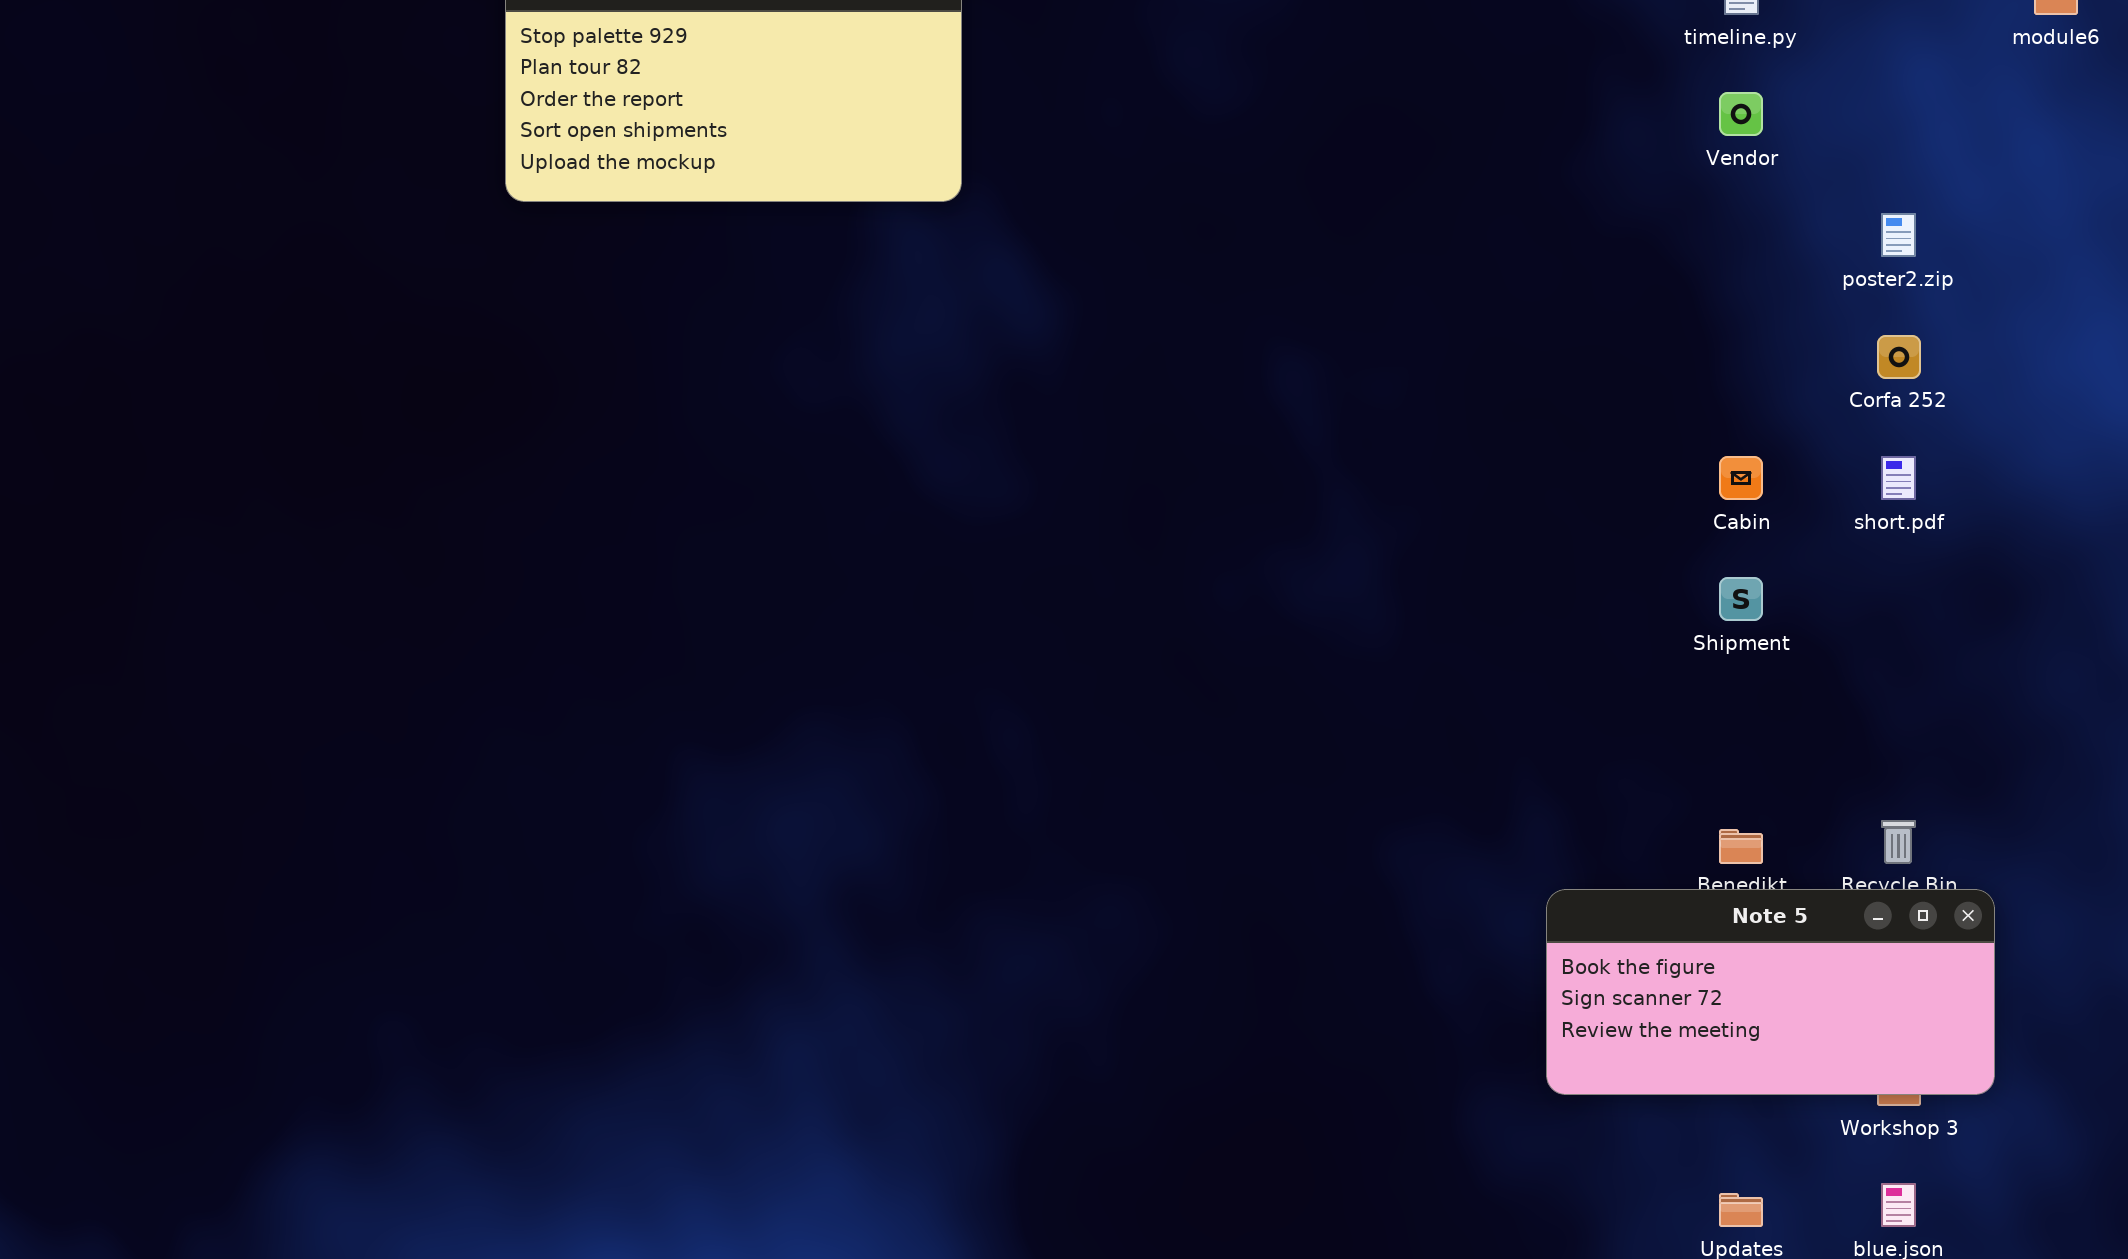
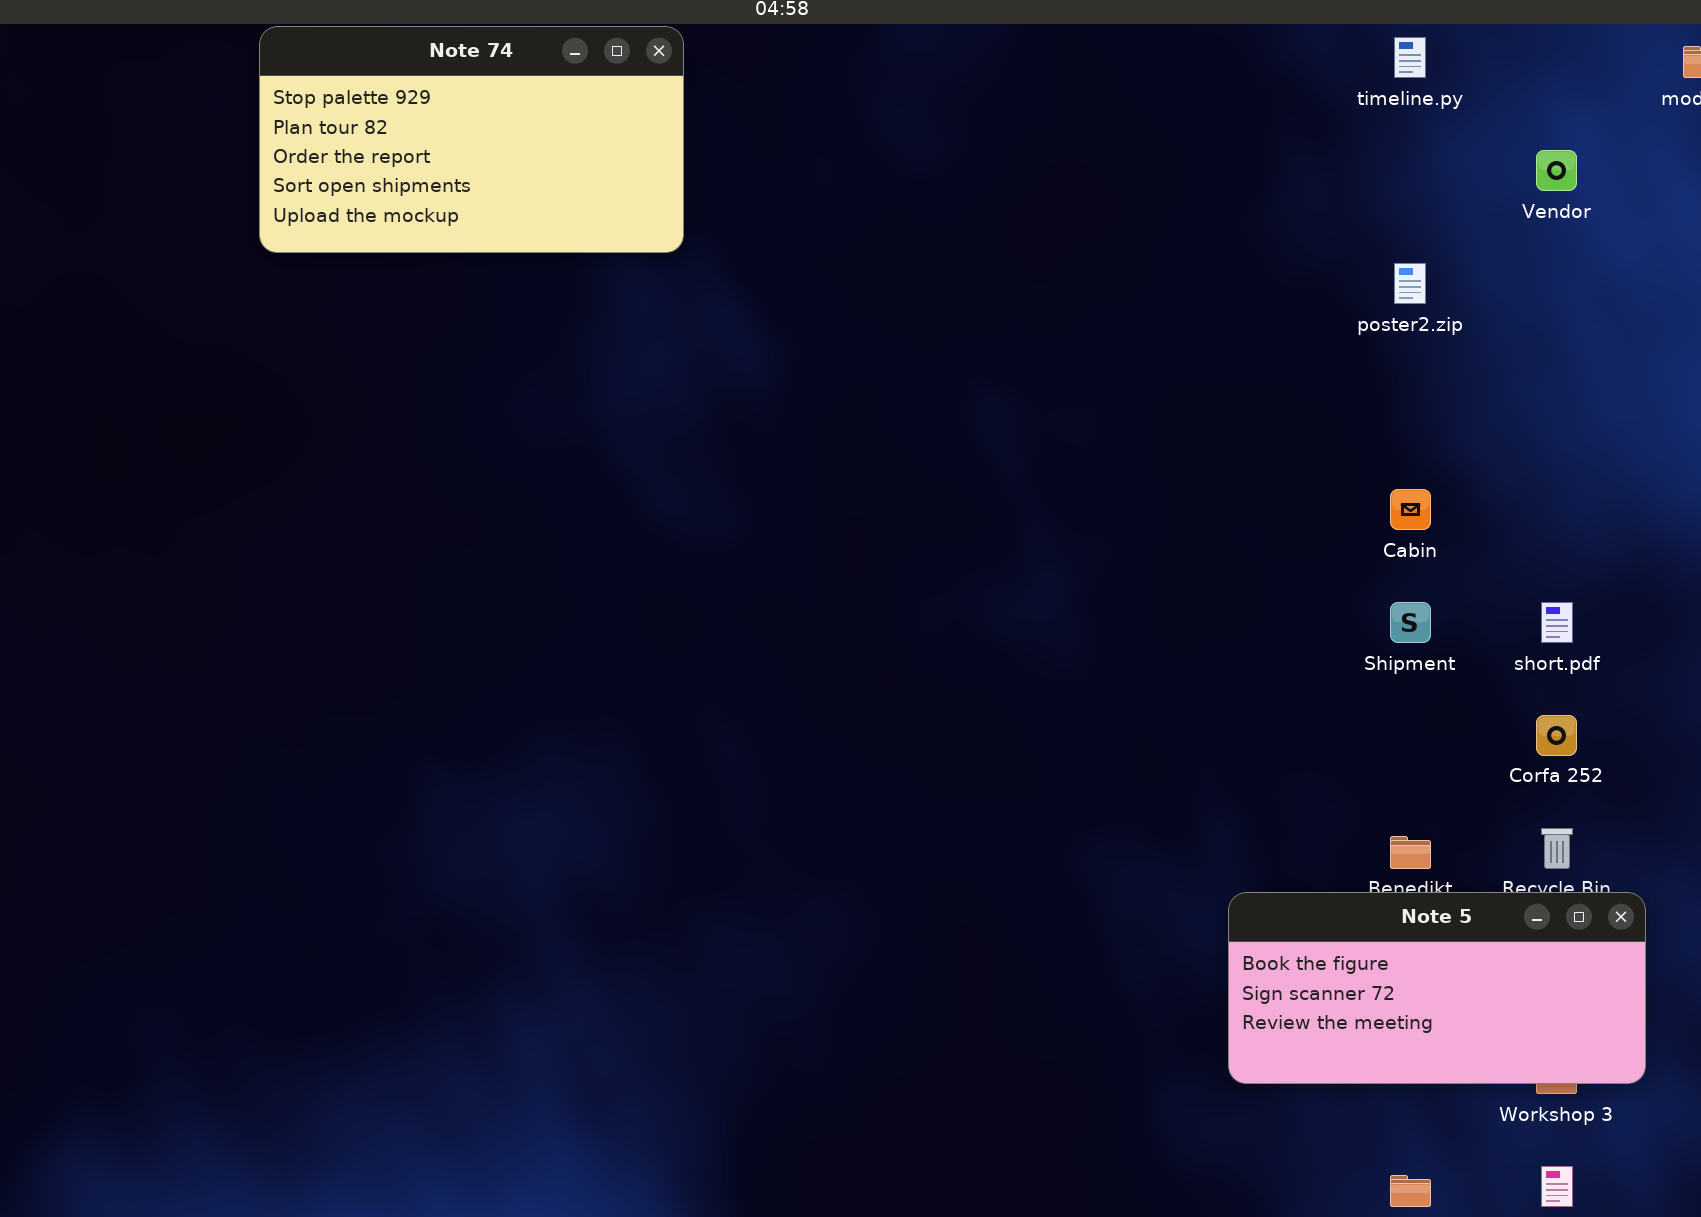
Vendor: [1719,92,1763,136] -> [1536,150,1577,191], moved
poster2.zip: [1881,213,1916,257] -> [1394,263,1426,304], moved
Corfa 252: [1877,335,1921,379] -> [1536,715,1577,756], moved
short.pdf: [1881,456,1916,500] -> [1541,602,1573,643], moved

